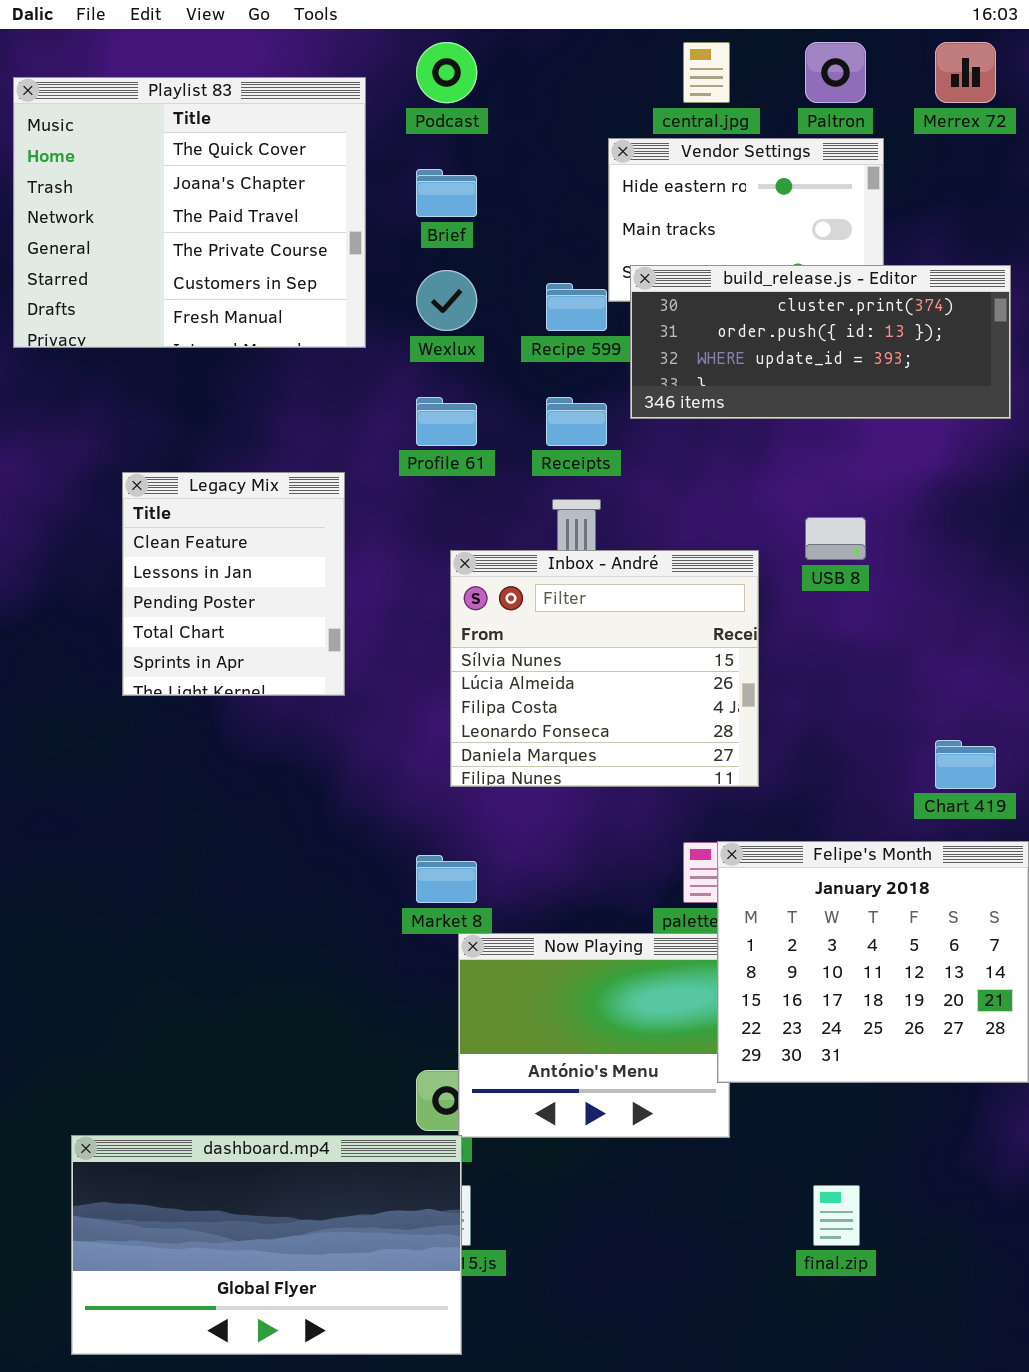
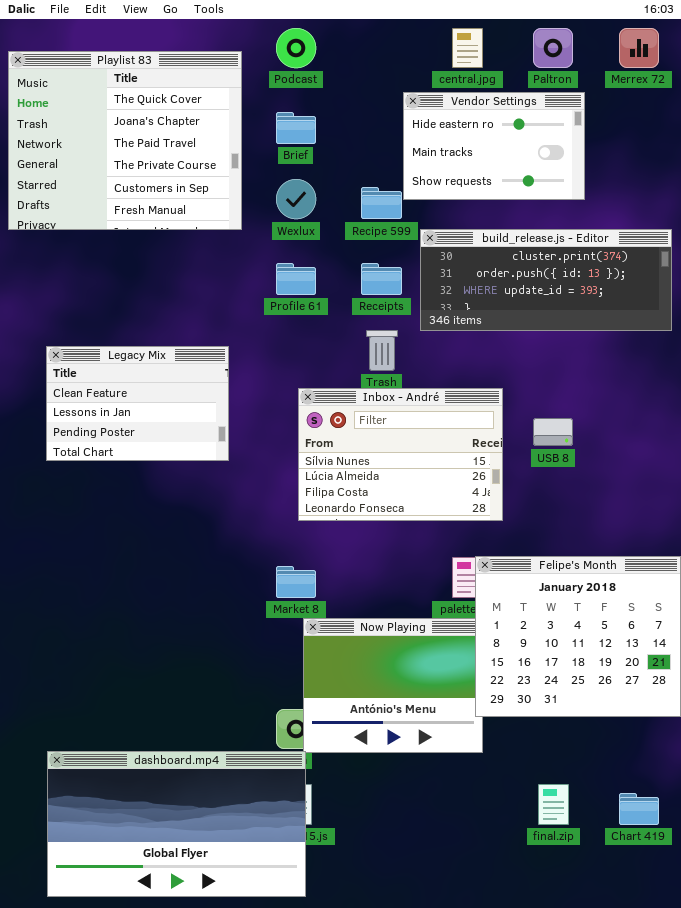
build_release.js - Editor: [630,265,1011,419] -> [420,229,672,331], moved
Legacy Mix: [122,472,345,696] -> [46,346,229,461], resized
USB 8: [805,517,866,560] -> [533,418,573,446], moved
Inbox - André: [450,550,759,787] -> [298,388,503,521], resized
Chart 419: [935,740,996,789] -> [619,793,659,825], moved

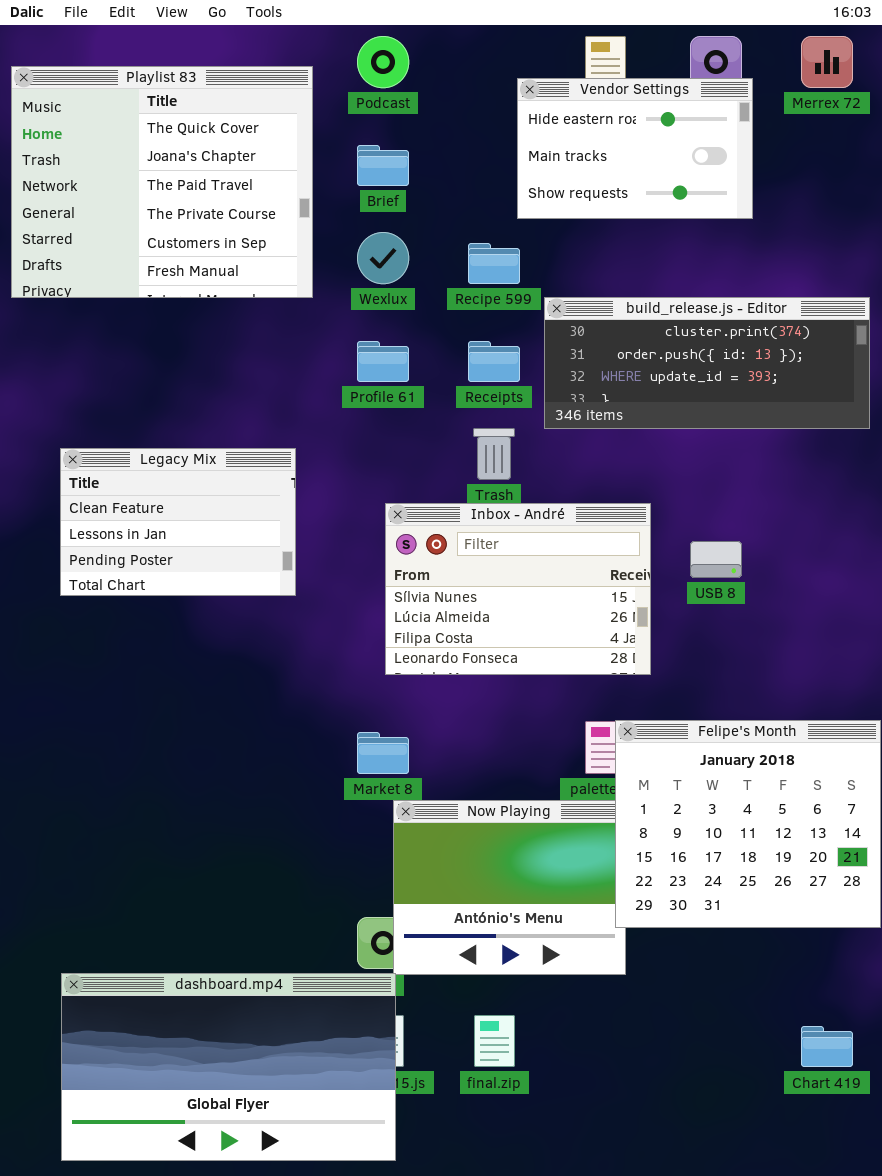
Vendor Settings: [403,92,585,200] -> [517,78,753,219], moved
final.zip: [538,784,569,825] -> [474,1015,515,1067], moved

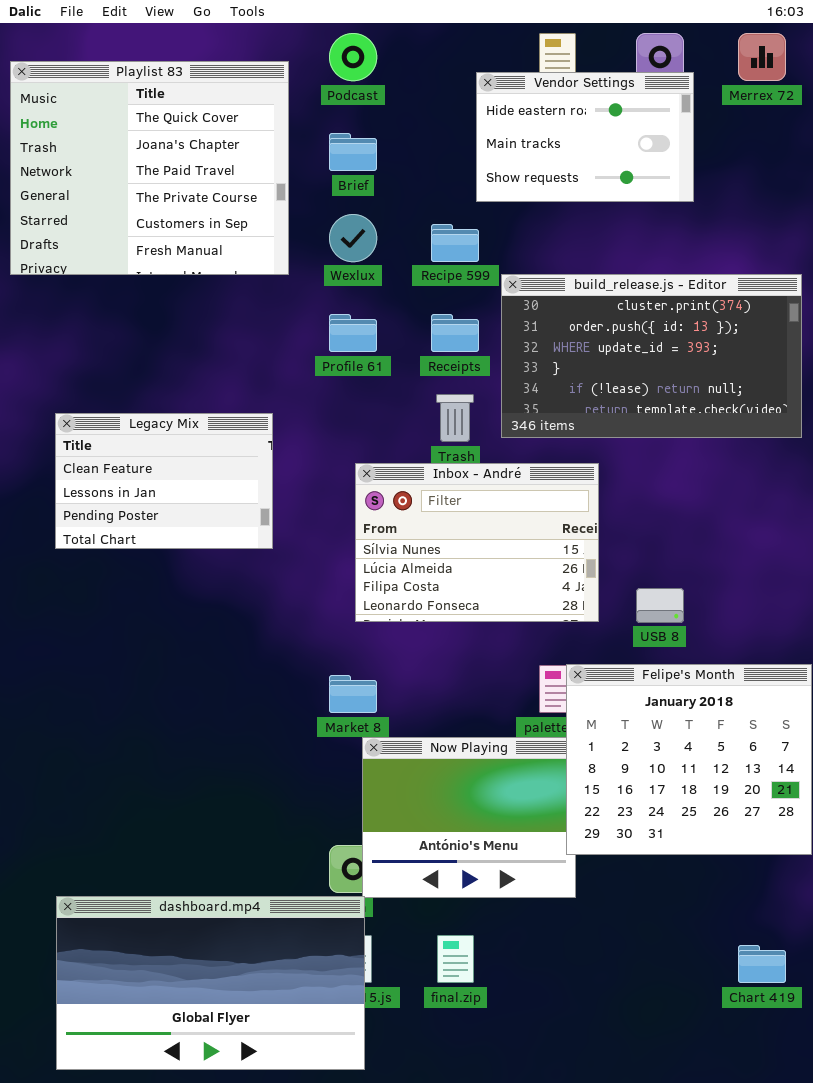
build_release.js - Editor: [544,297,870,429] -> [501,274,802,438], resized
USB 8: [690,541,742,578] -> [636,588,684,623], moved

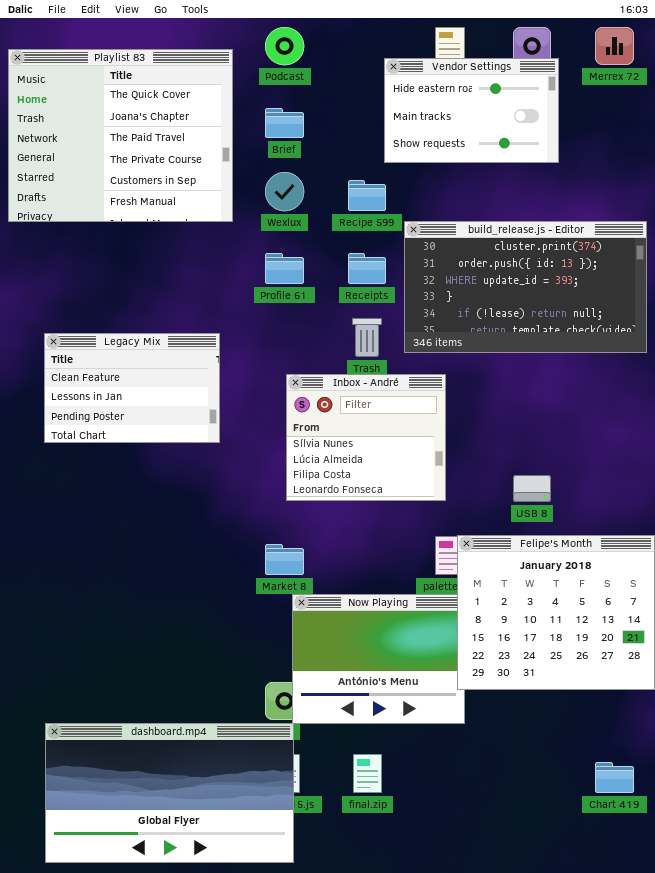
Inbox - André: [355,463,599,622] -> [286,374,446,501], resized

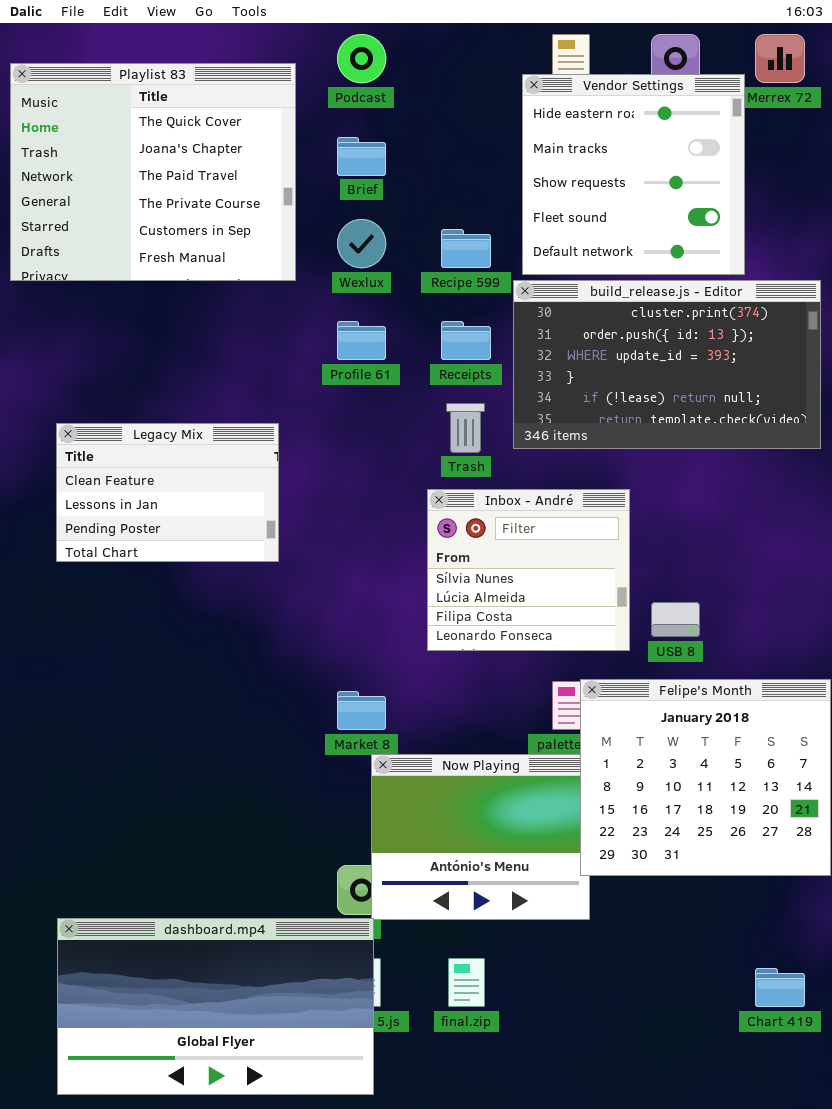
Vendor Settings: [384,58,559,163] -> [522,74,745,275], moved, resized
Inbox - André: [286,374,446,501] -> [427,489,630,651], moved

